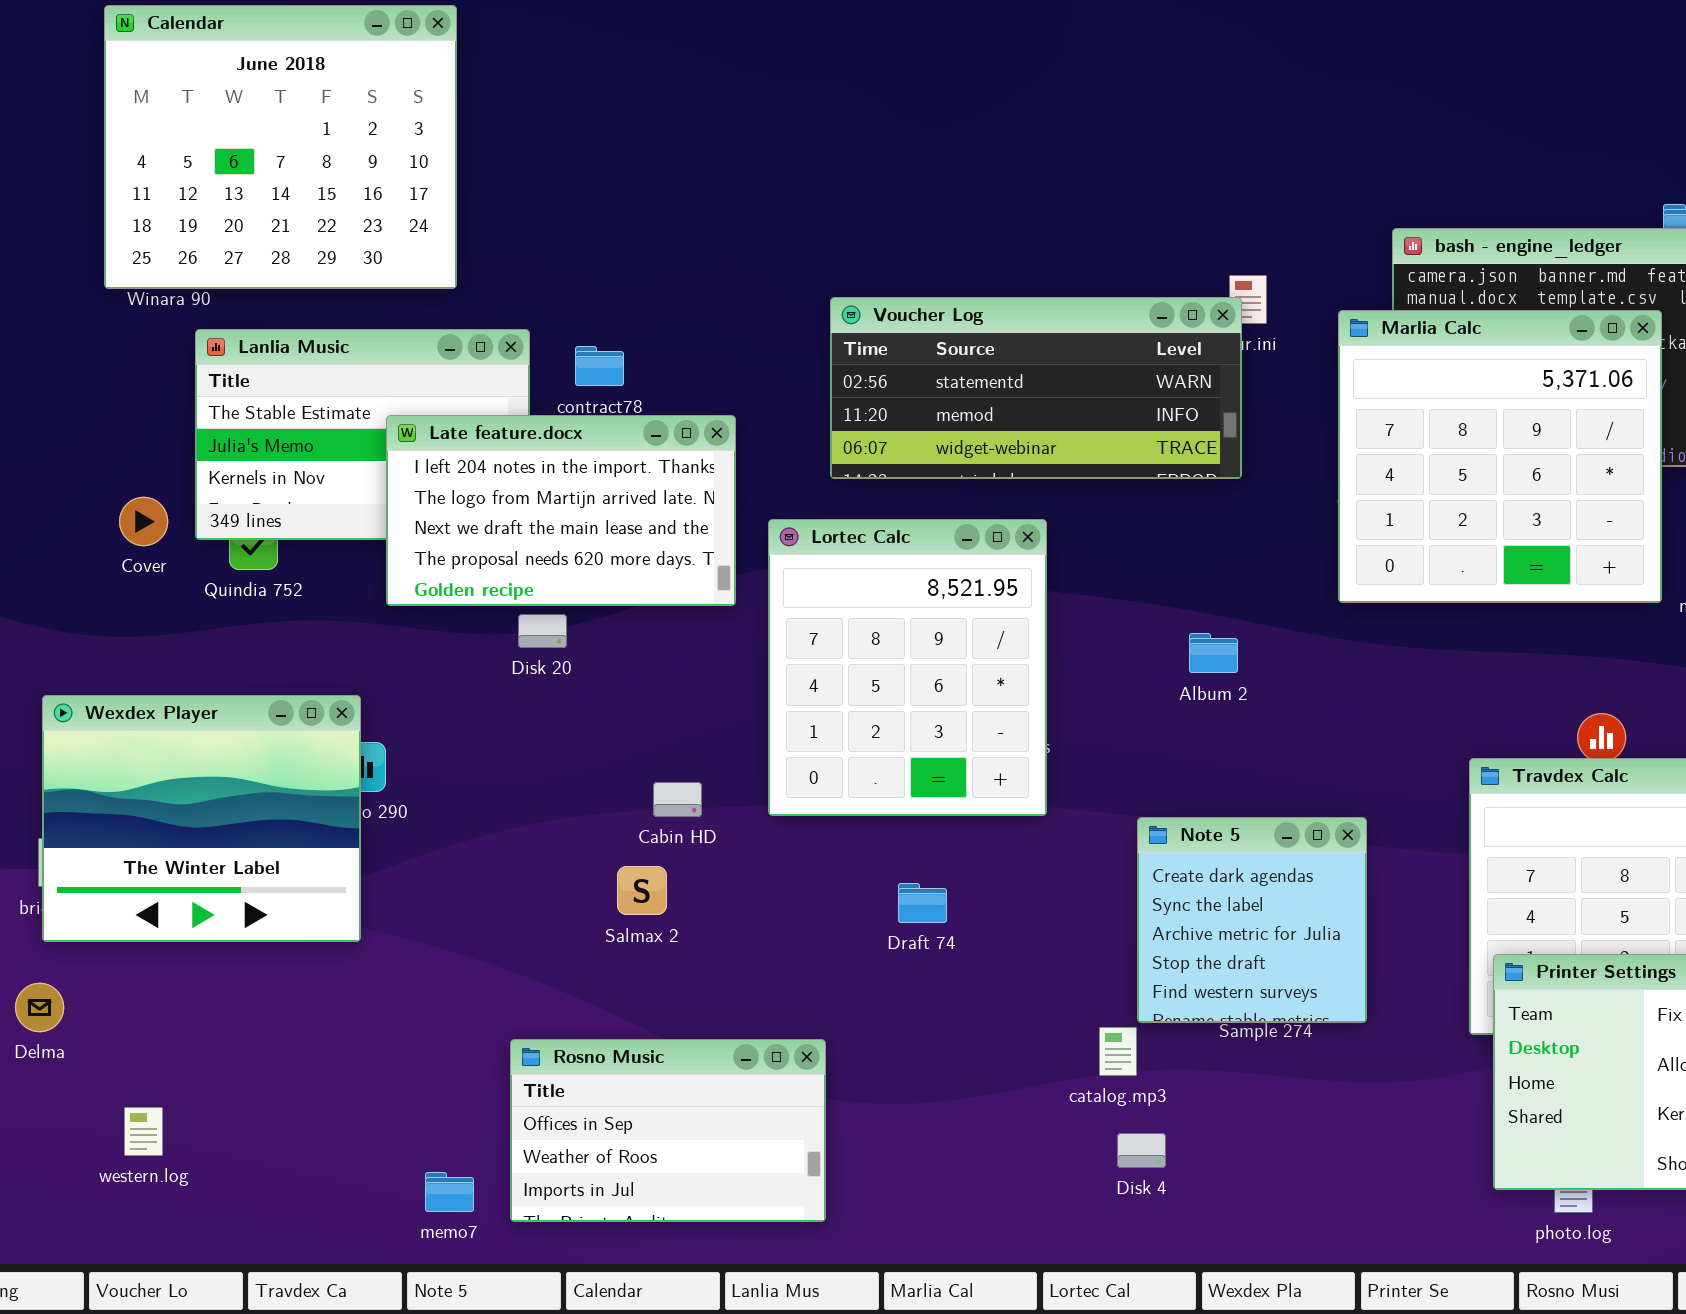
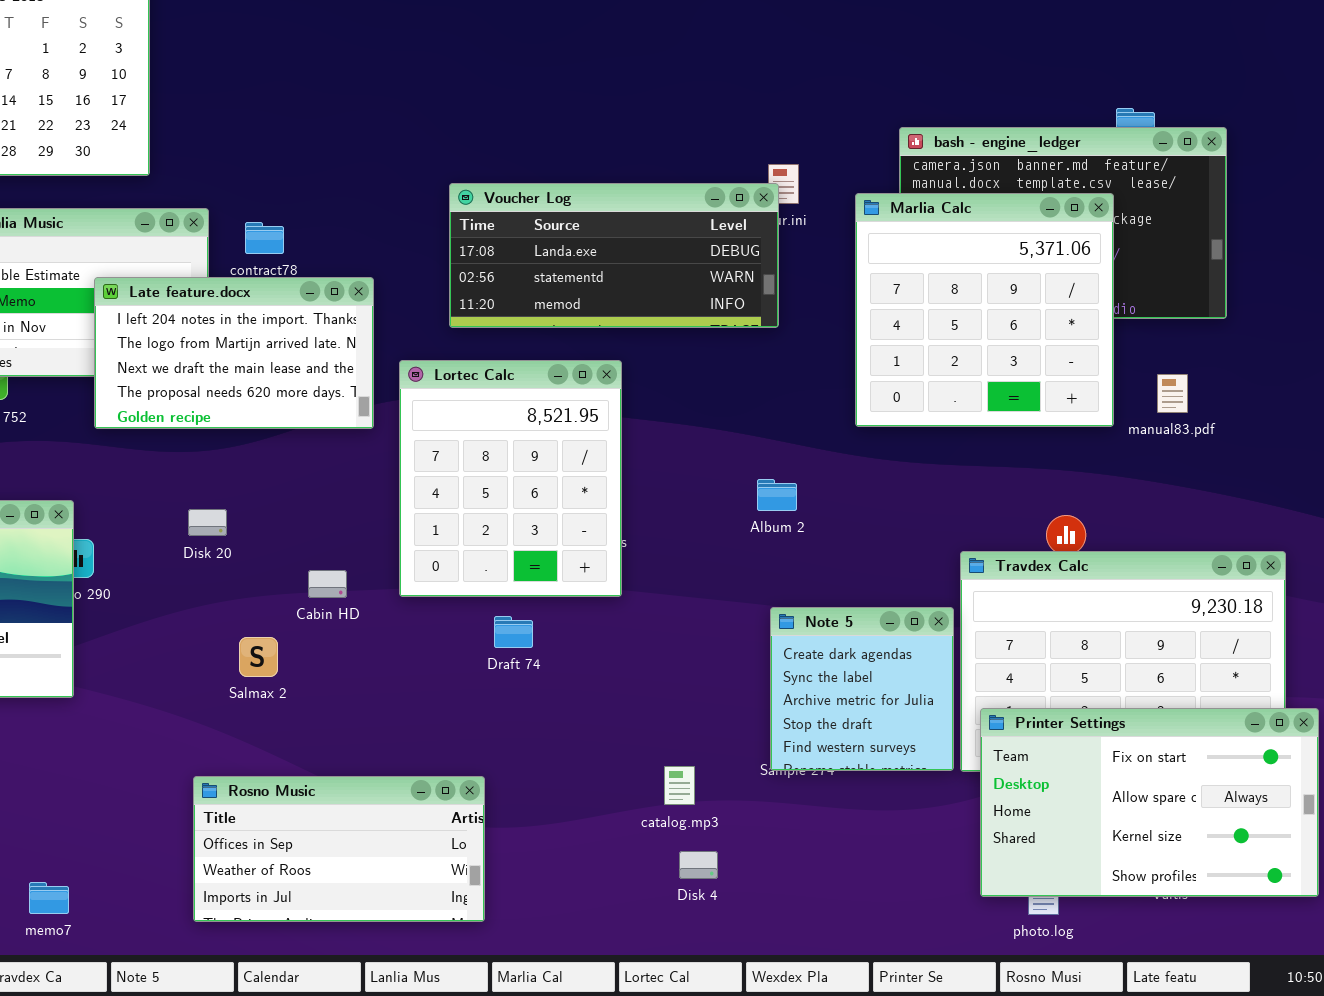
Voucher Log: [830,297,1242,479] -> [449,183,779,328], scrolled up 1 row
Disk 20: [518,614,567,648] -> [188,509,227,536], moved
Album 2: [1189,633,1238,673] -> [757,479,797,511], moved
Note 5: [1137,817,1367,1023] -> [770,607,954,771], moved
Salmax 2: [617,866,667,915] -> [239,637,278,677], moved
Draft 74: [898,883,947,923] -> [494,616,533,648], moved
Rosno Music: [510,1039,826,1222] -> [193,776,485,922], resized
memo7: [425,1172,474,1212] -> [29,882,69,914], moved

